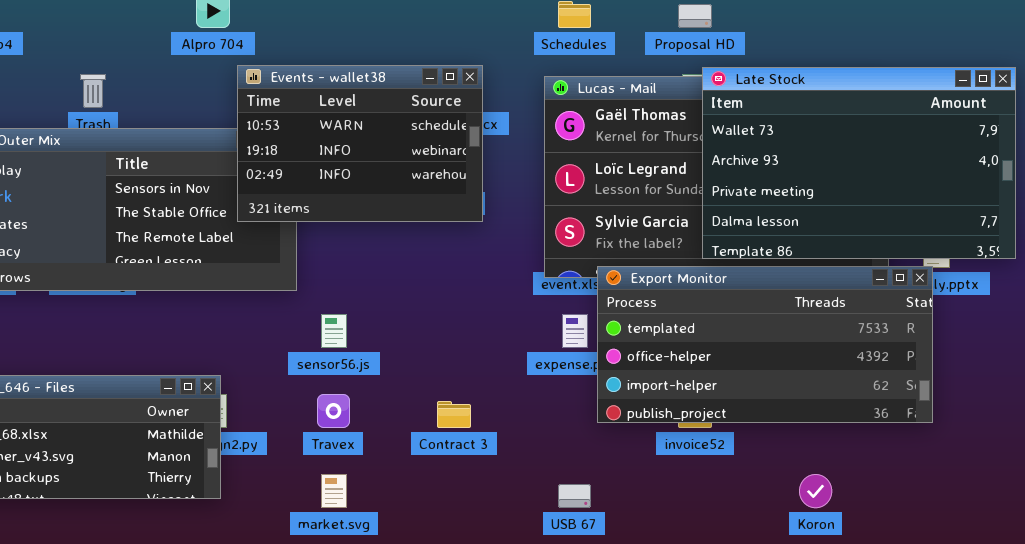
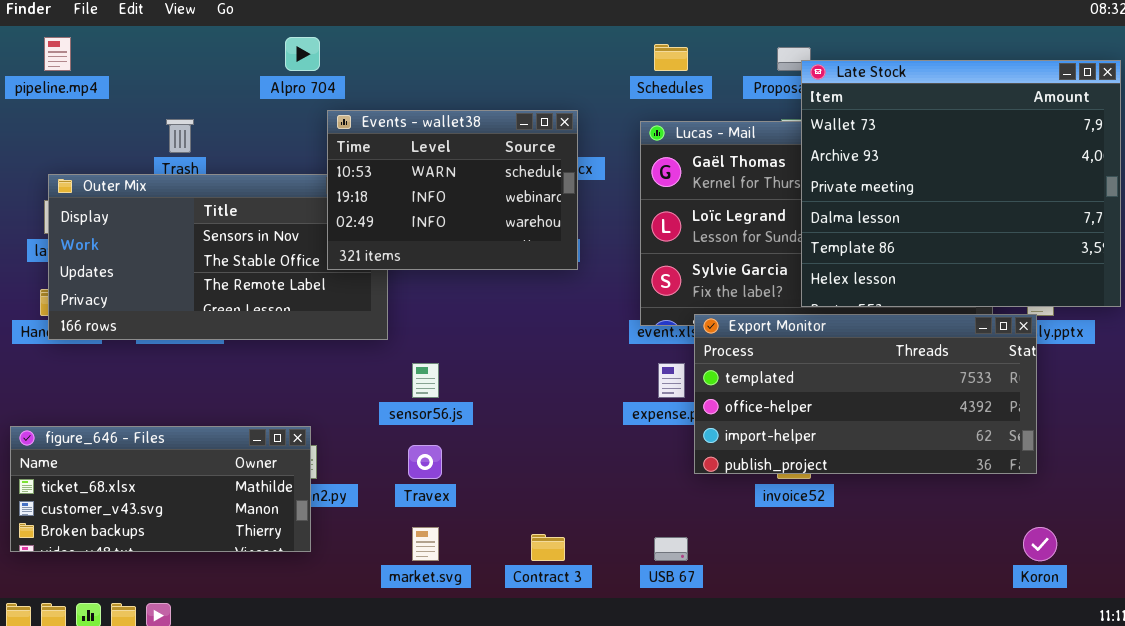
Late Stock: [702,67,1016,259] -> [801,60,1121,307], resized
Contract 3: [437,401,471,428] -> [531,534,565,561], moved
Koron: [799,474,832,508] -> [1023,527,1057,561], moved

